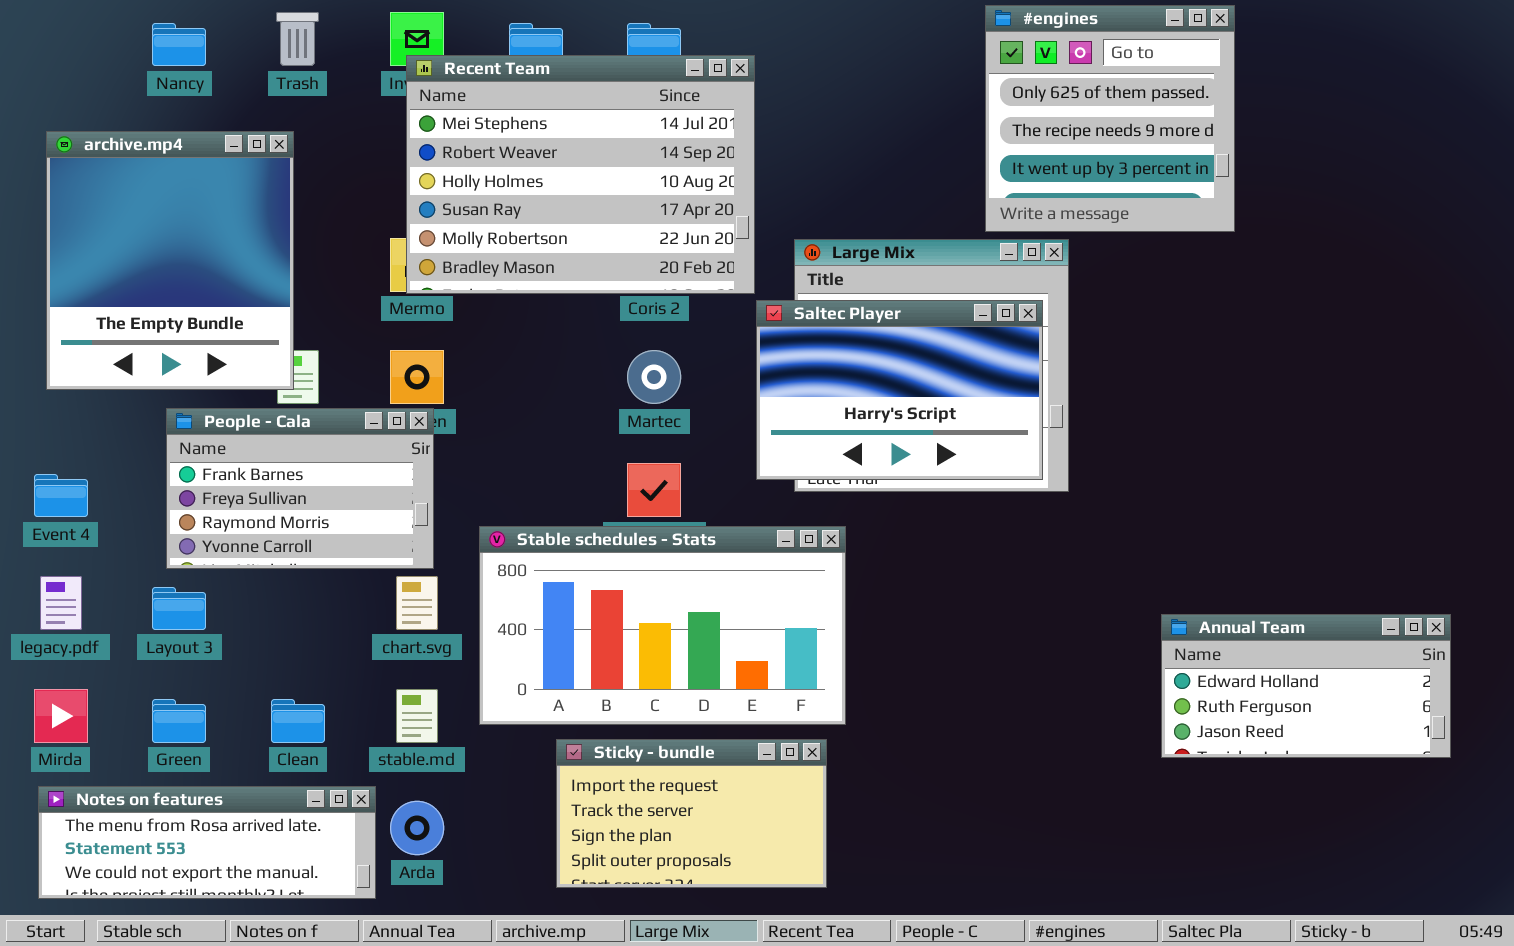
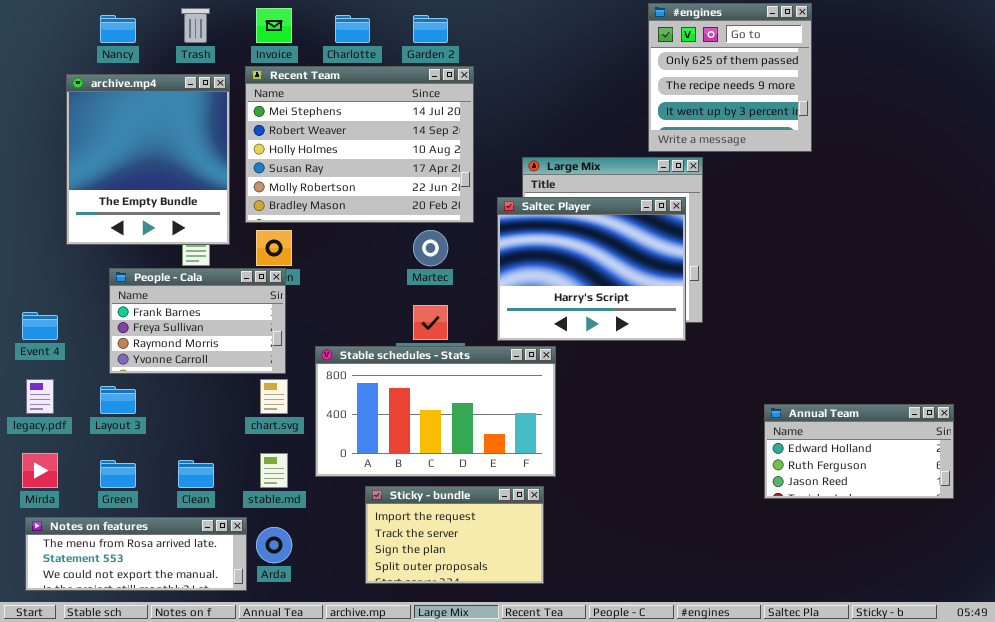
Recent Team: [406,55,755,294] -> [245,66,474,223], moved
archive.mp4: [46,131,294,390] -> [66,74,230,245], moved
Saltec Player: [756,300,1043,480] -> [497,197,686,341], resized

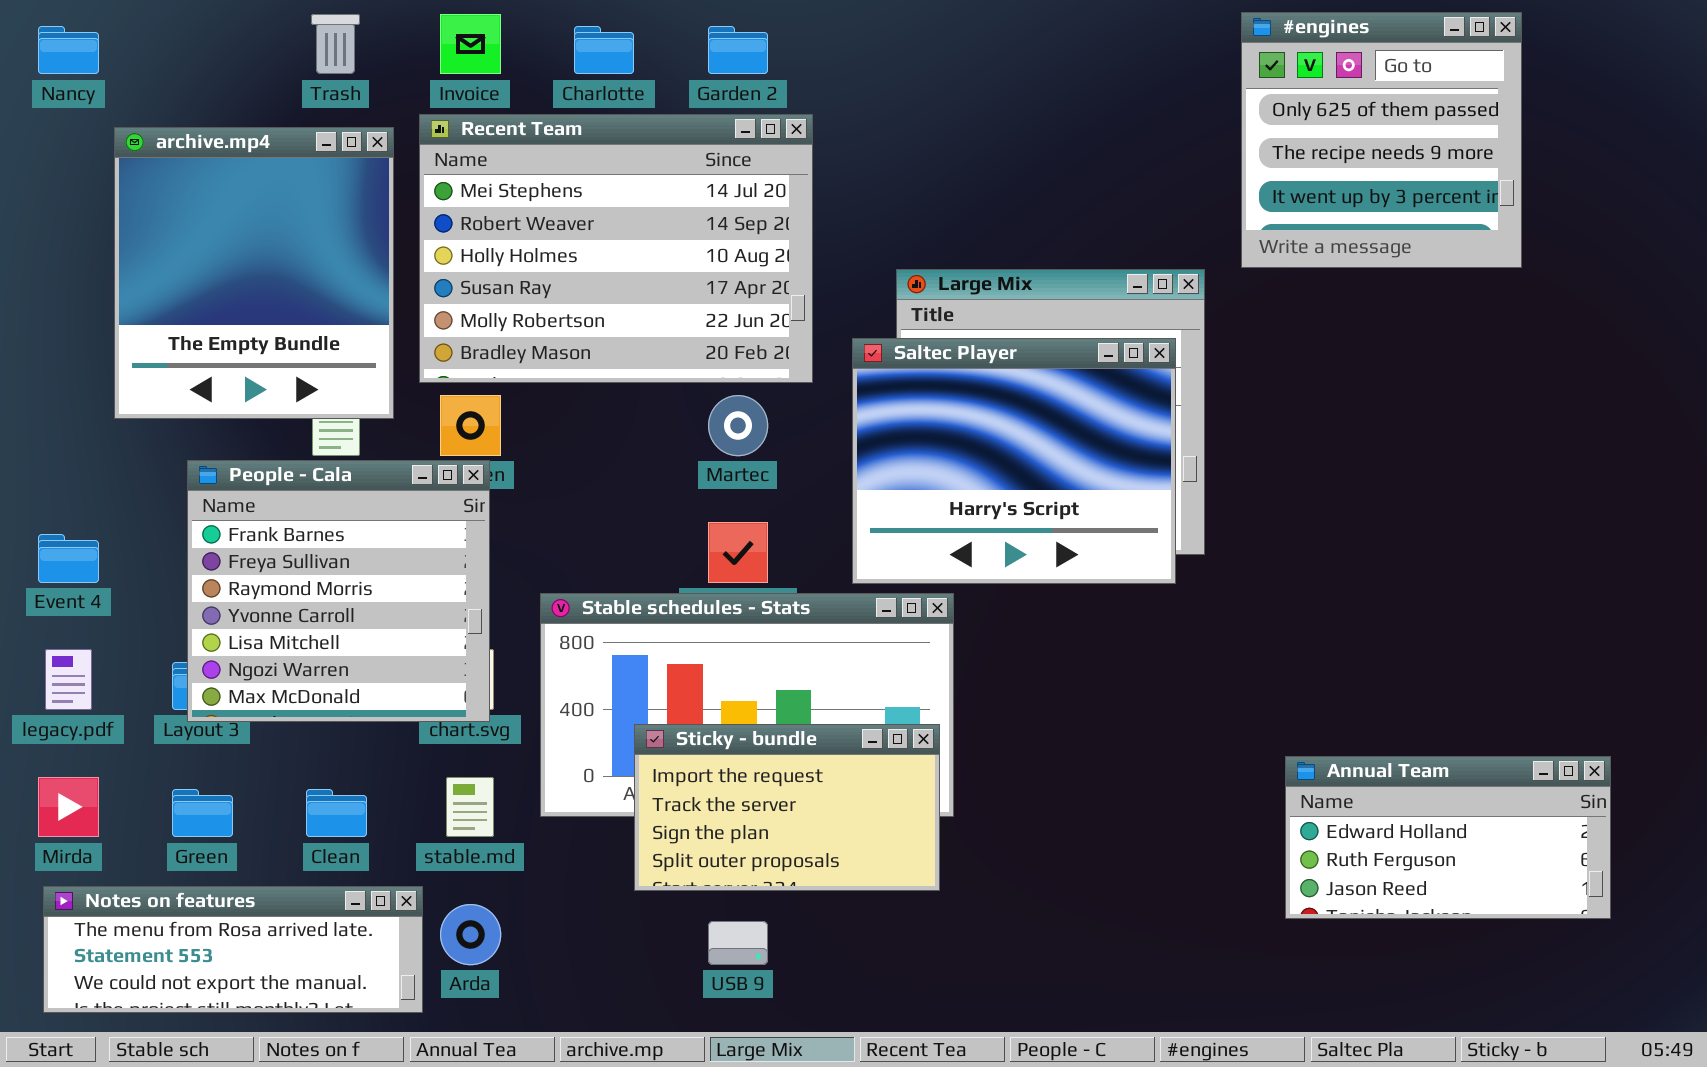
#engines: [648,3,812,152] -> [1241,12,1522,268], moved
Nancy: [100,15,136,43] -> [38,26,99,74], moved
People - Cala: [109,268,286,374] -> [187,460,490,722], resized
Annual Team: [764,404,954,499] -> [1285,756,1611,919], moved
Sticky - bundle: [365,486,544,584] -> [634,724,940,891], moved

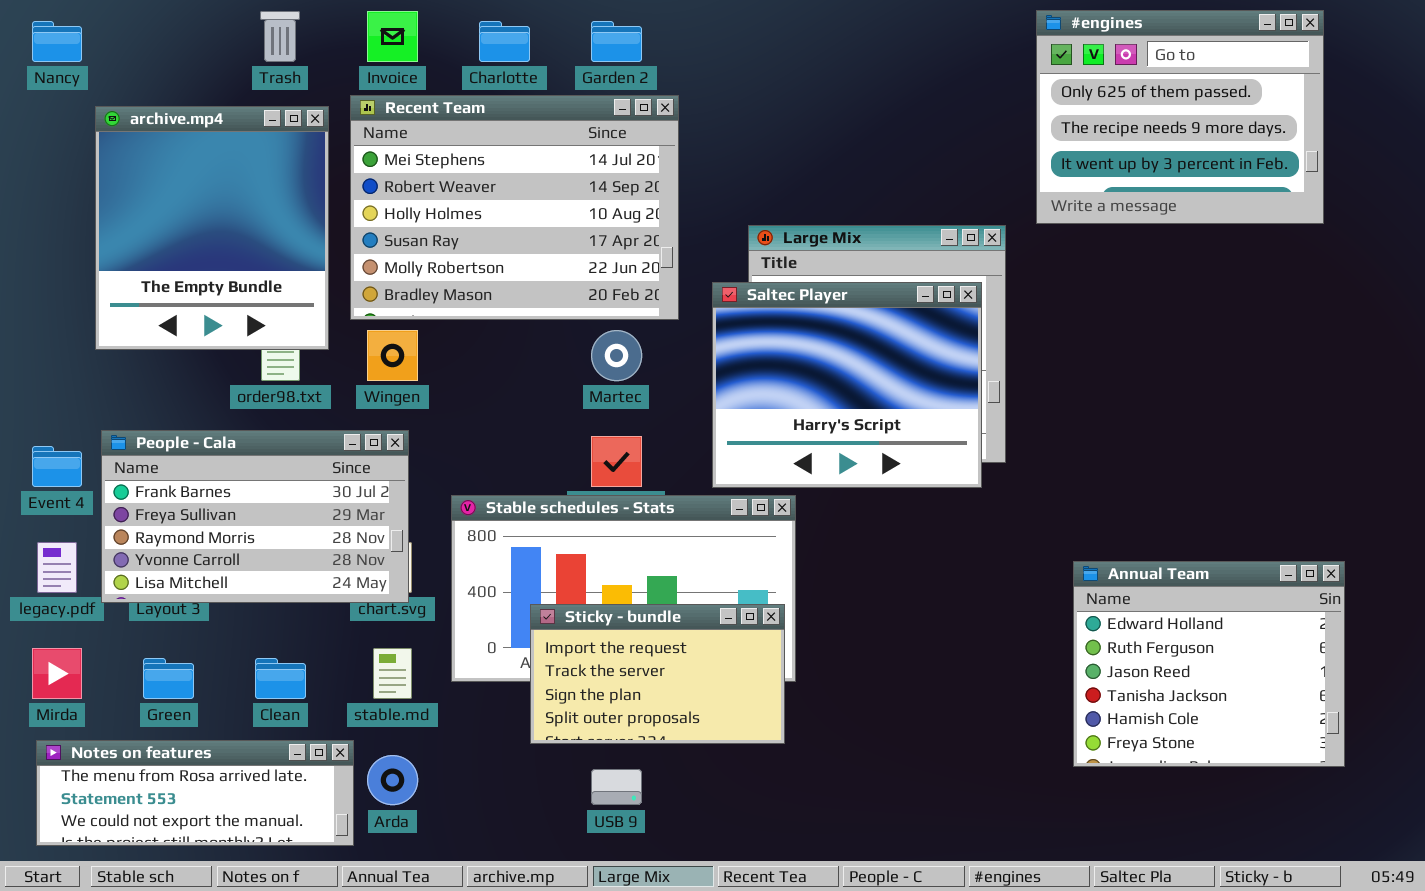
#engines: [1241,12,1522,268] -> [1036,10,1324,224], resized
People - Cala: [187,460,490,722] -> [101,430,409,603], resized
Annual Team: [1285,756,1611,919] -> [1073,561,1345,767], resized

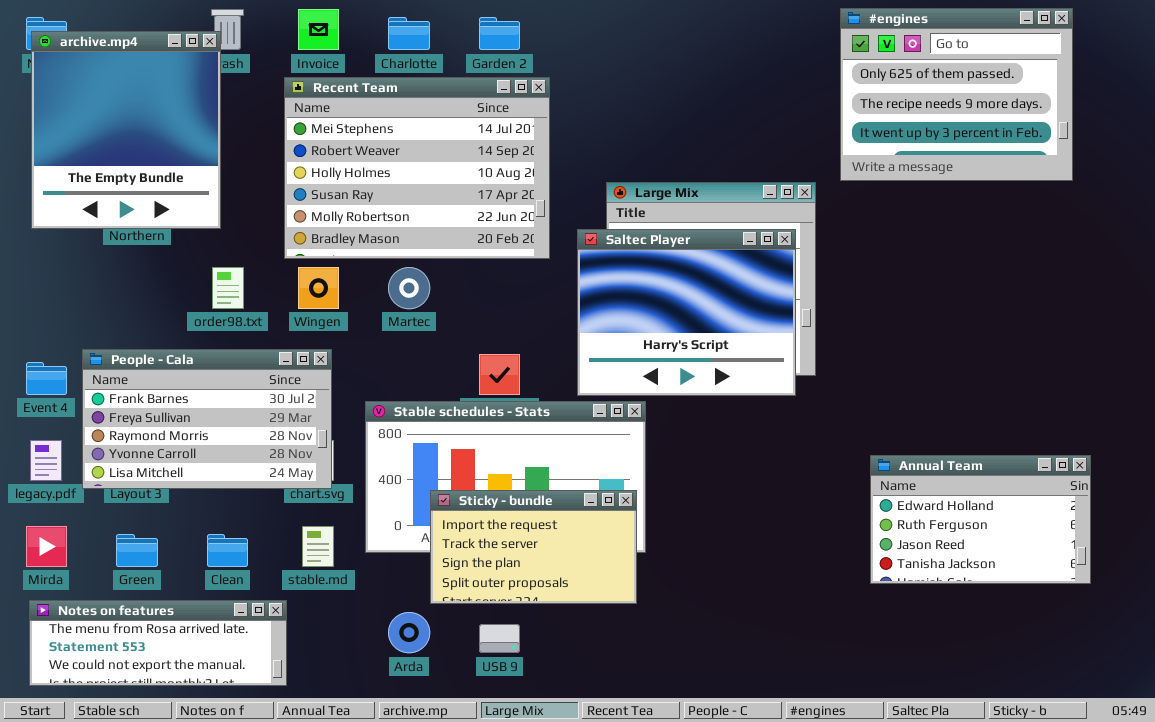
archive.mp4: [95,106,329,350] -> [31,31,221,229], moved
Martec: [591,330,642,381] -> [388,267,430,309], moved
Annual Team: [1073,561,1345,767] -> [870,455,1091,584], resized
Arda: [367,755,418,805] -> [388,612,430,653], moved

